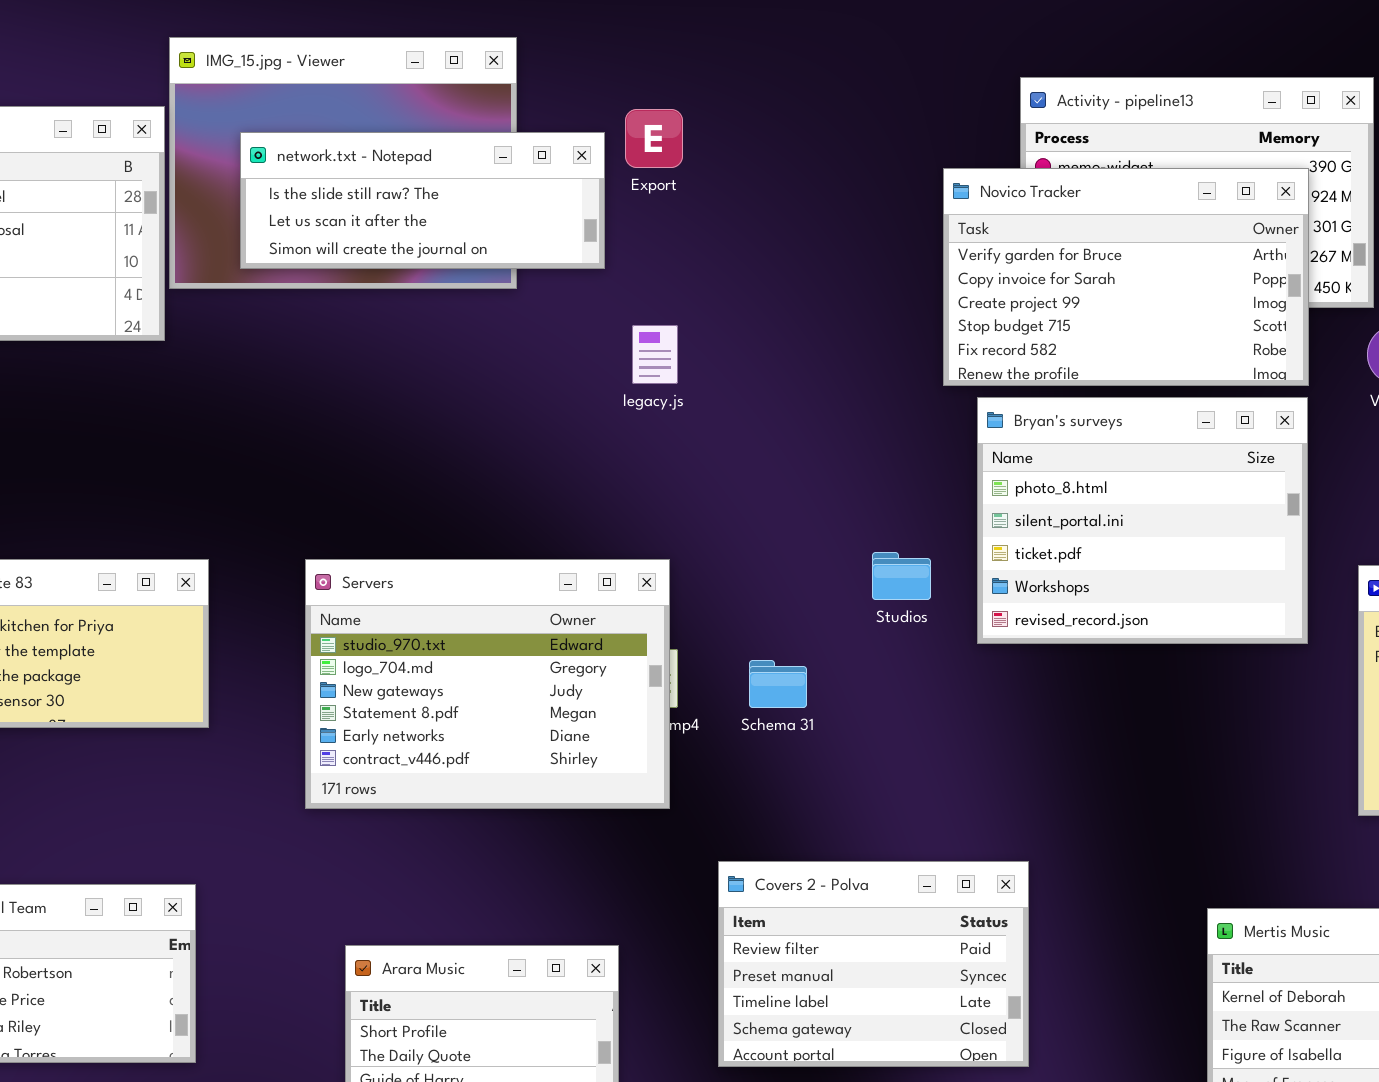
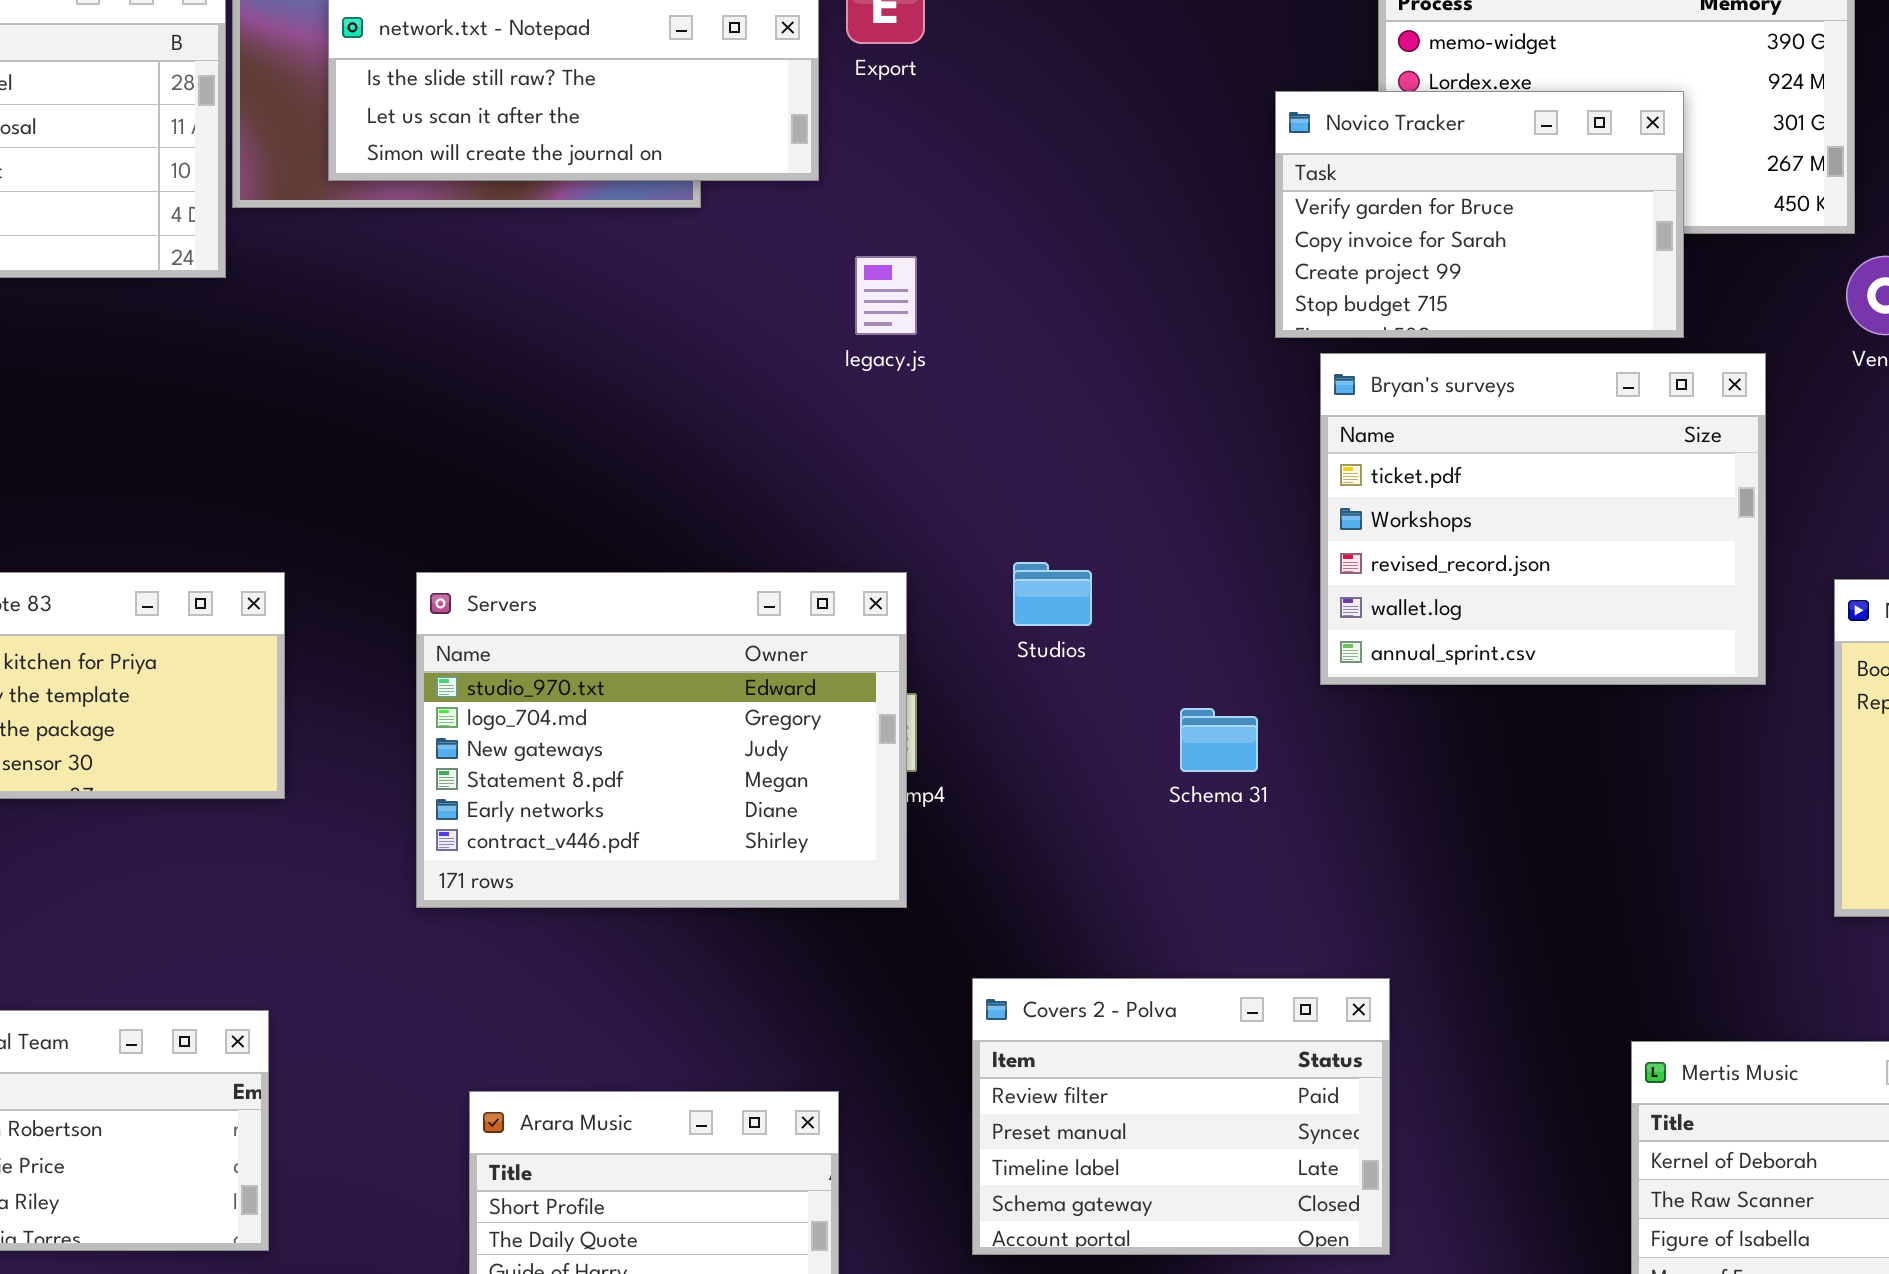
Novico Tracker: [943,168,1309,386] -> [1275,91,1684,338], resized
Bryan's surveys: [977,397,1308,644] -> [1320,353,1766,685], scrolled down 2 rows
Studios: [872,552,931,600] -> [1013,562,1092,626], moved
Schema 31: [749,660,807,708] -> [1180,708,1258,772], moved

